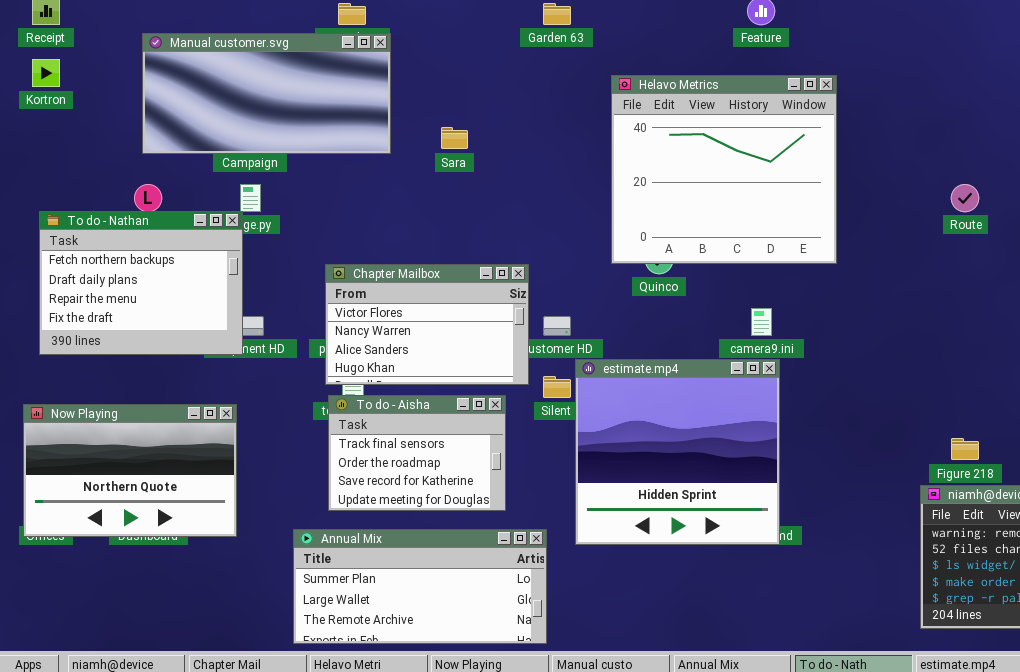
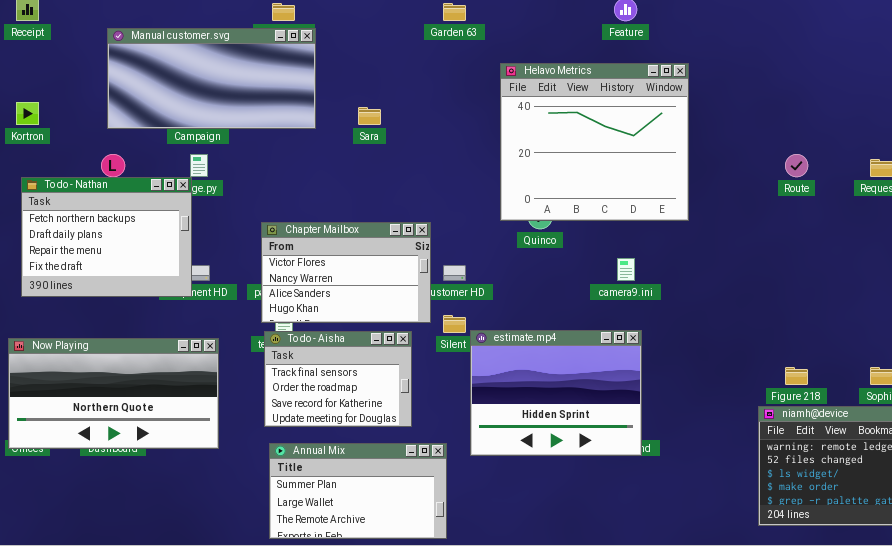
Kortron: [32,59,60,87] -> [16,102,39,125], moved
estimate.mp4: [575,359,780,545] -> [470,330,642,456], resized
Now Playing: [23,404,237,537] -> [8,338,219,449], resized
Annual Mix: [293,529,547,644] -> [269,443,447,539], resized

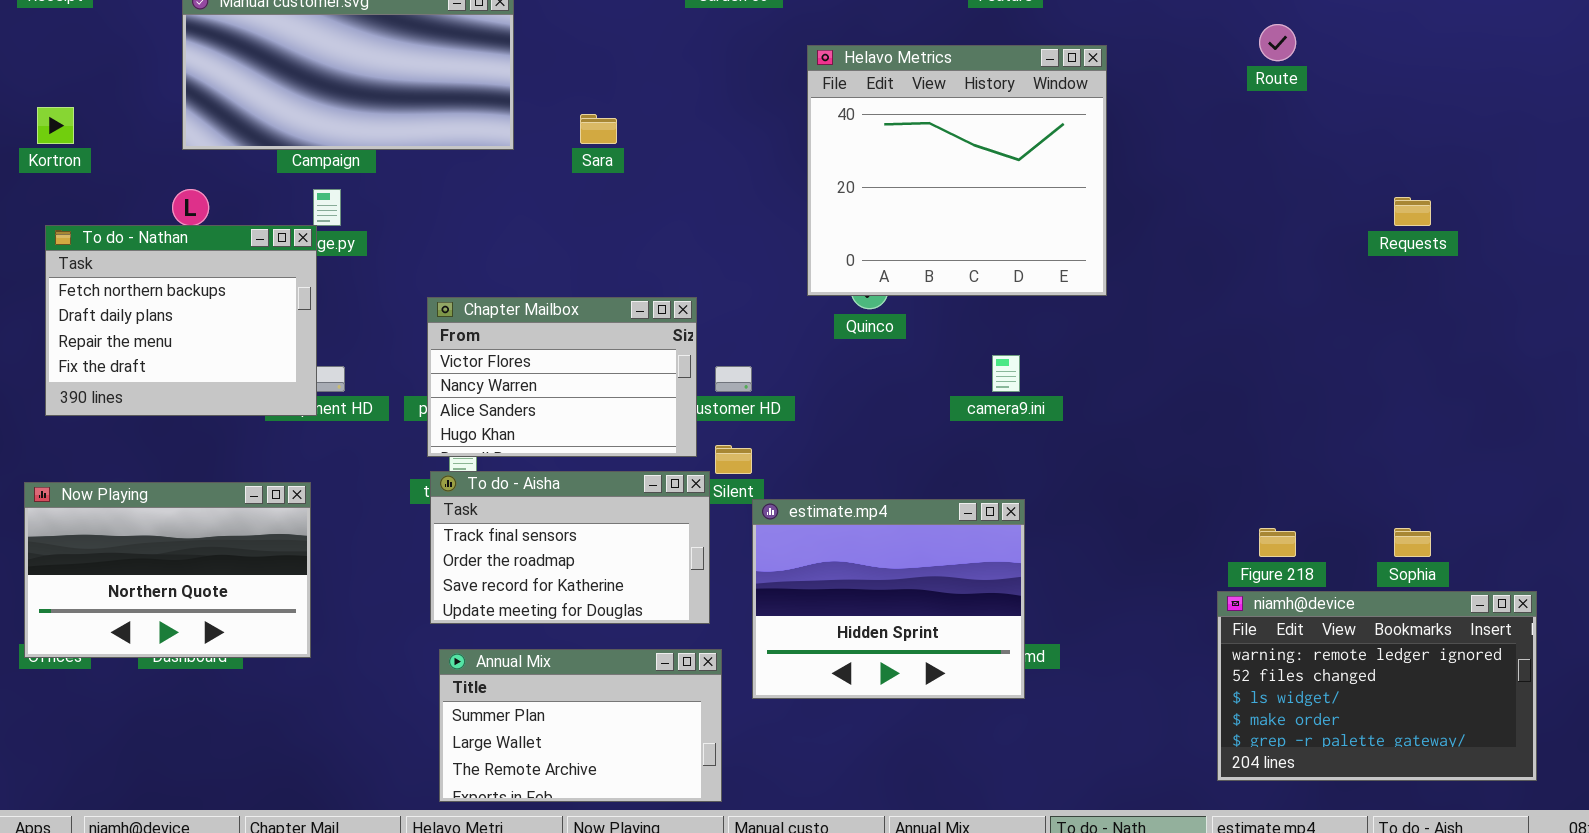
Route: [785,154,808,177] -> [1259,24,1296,61], moved
estimate.mp4: [470,330,642,456] -> [752,499,1025,699], moved
To do - Aisha: [264,331,412,427] -> [430,471,710,624], resized
Now Playing: [8,338,219,449] -> [24,482,311,658], resized

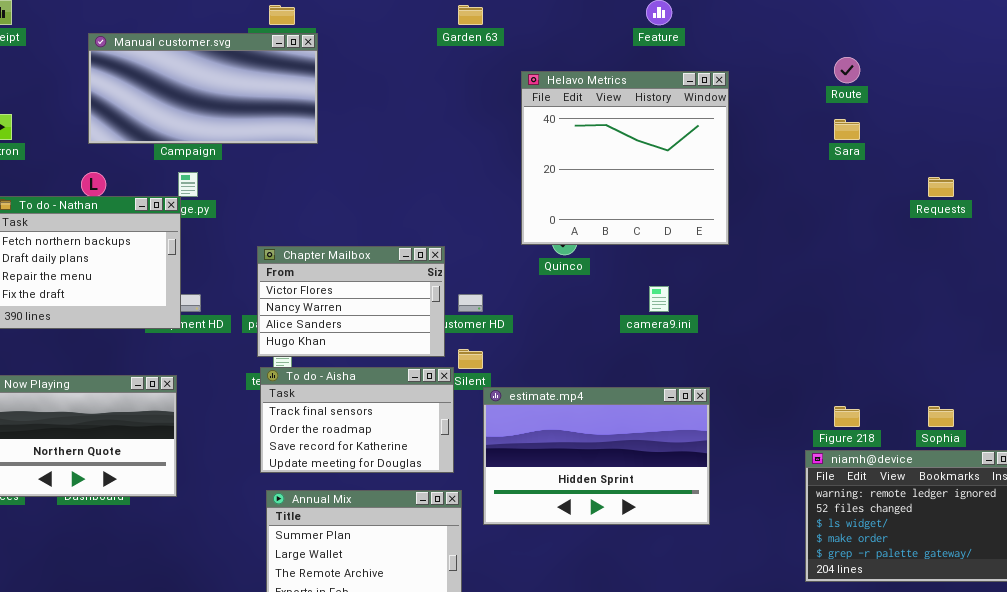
Sara: [580,114,617,144] -> [834,119,860,140], moved
estimate.mp4: [752,499,1025,699] -> [483,387,710,525], resized

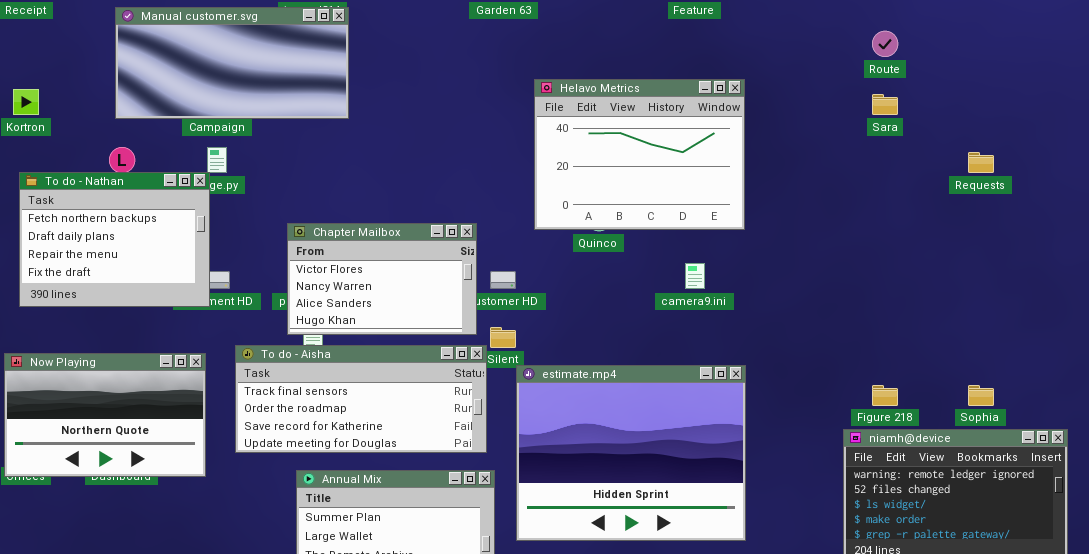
Helavo Metrics: [521,71,729,245] -> [534,79,745,230], moved, resized
To do - Aisha: [260,367,454,473] -> [235,345,487,453], resized
estimate.mp4: [483,387,710,525] -> [516,365,746,541], resized

